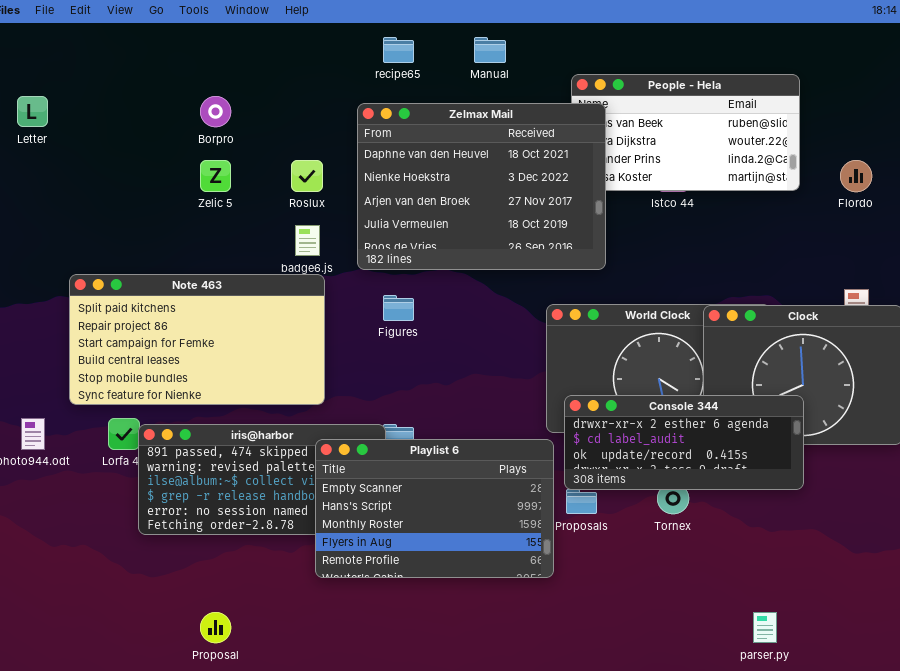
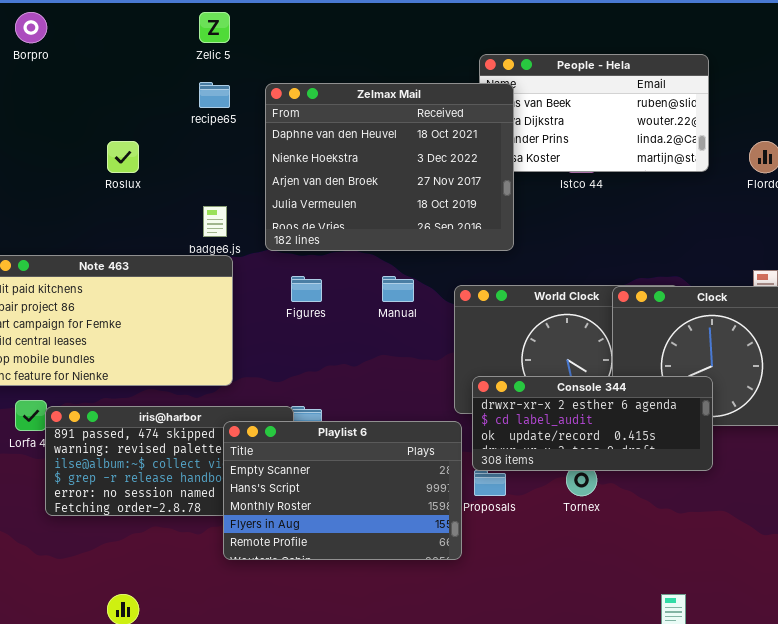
recipe65: [383,37,414,63] -> [199,82,230,108], moved
Manual: [474,37,506,63] -> [382,276,414,302], moved
Borpro: [200,96,231,127] -> [15,12,47,43], moved
Zelic 5: [200,160,231,192] -> [199,12,230,43], moved
Roslux: [291,160,323,192] -> [107,141,139,173], moved

